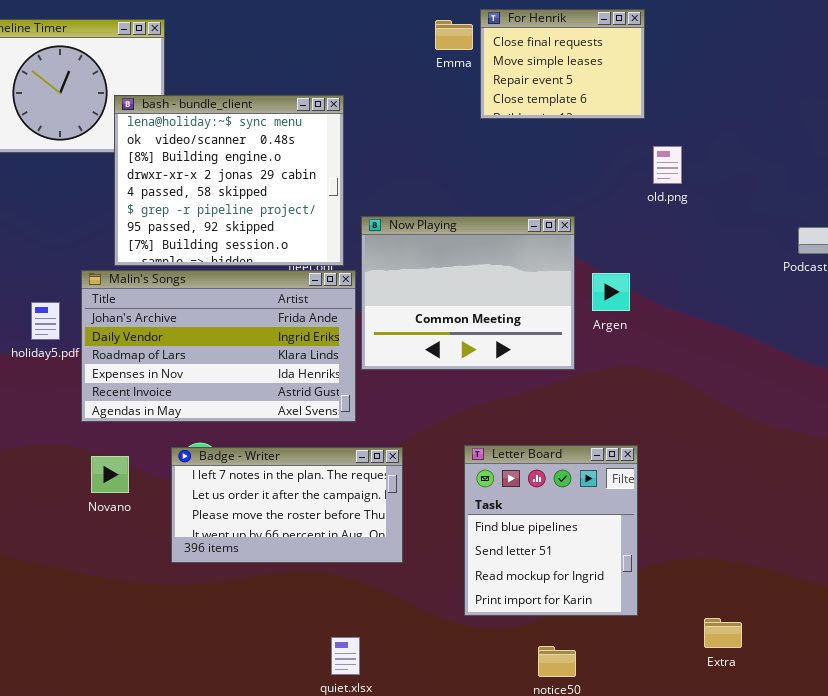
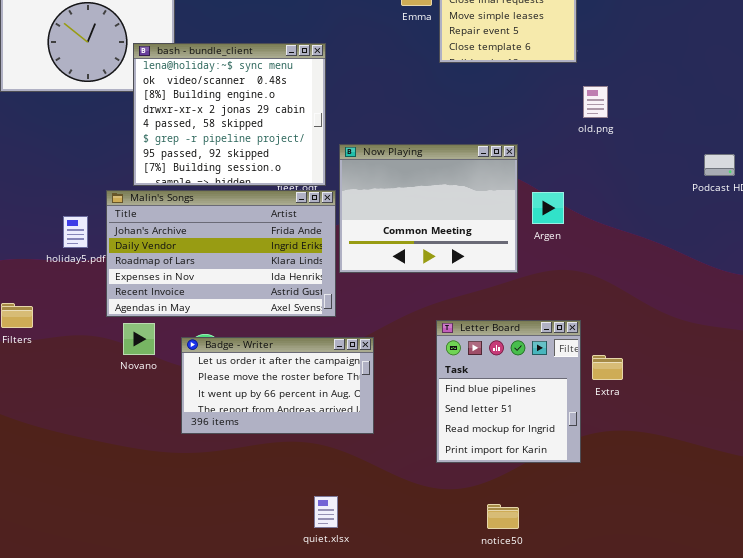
Letter Board: [464,445,638,616] -> [436,320,581,463], moved
Badge - Writer: [171,447,403,563] -> [181,337,374,434], scrolled down 1 row
Novano: [91,456,129,493] -> [123,323,155,355], moved
Extra: [704,618,742,648] -> [592,355,623,380], moved

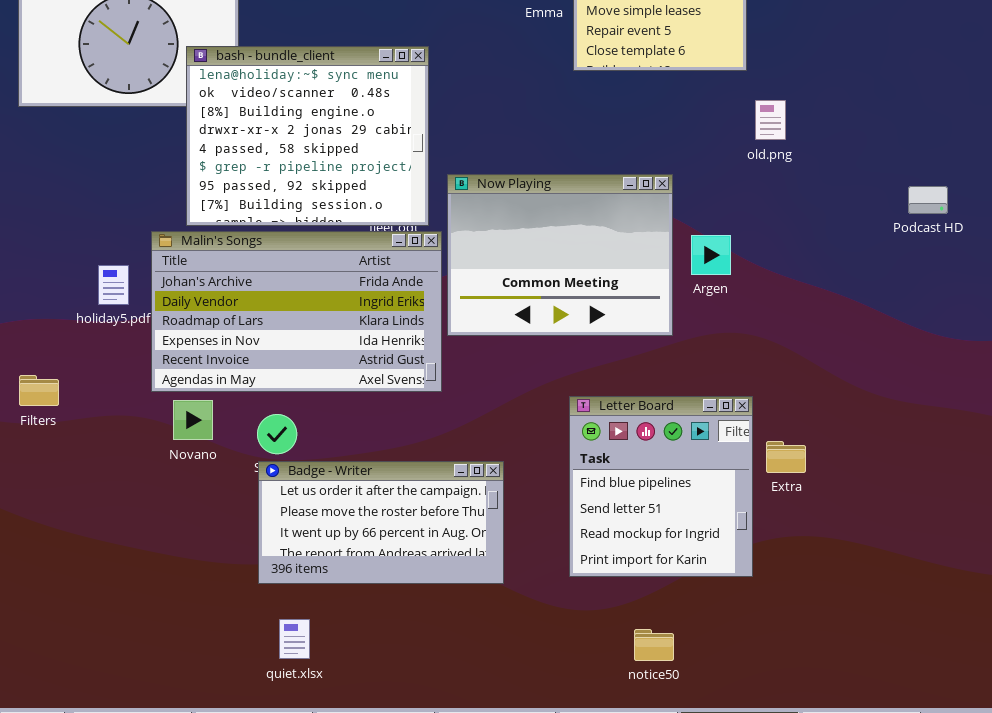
Badge - Writer: [181,337,374,434] -> [258,461,504,584], moved
quiet.xlsx: [314,496,338,528] -> [279,619,310,659], moved

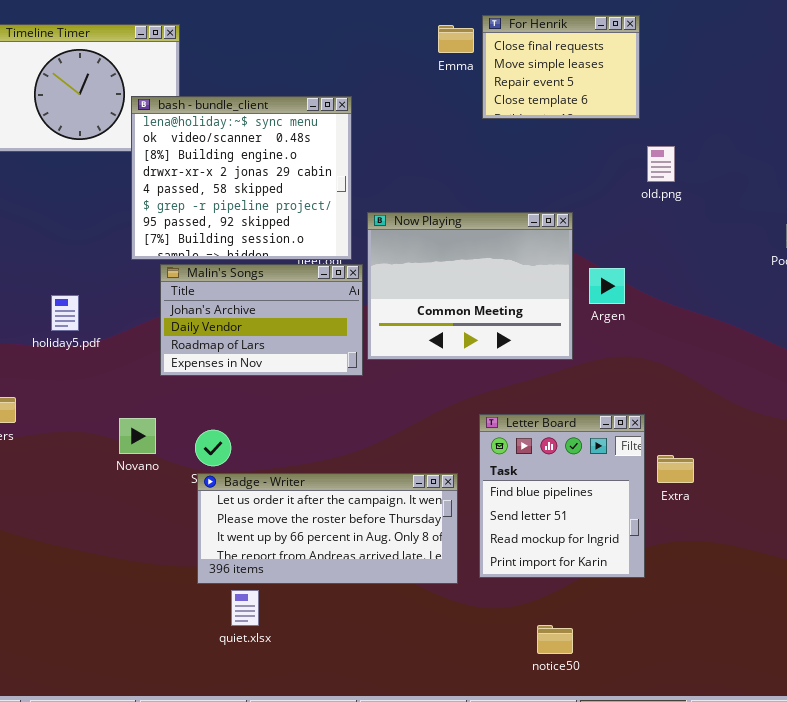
Malin's Songs: [151,231,442,392] -> [160,264,363,376], resized
Badge - Writer: [258,461,504,584] -> [197,473,458,584], resized
quiet.xlsx: [279,619,310,659] -> [231,590,259,626], moved

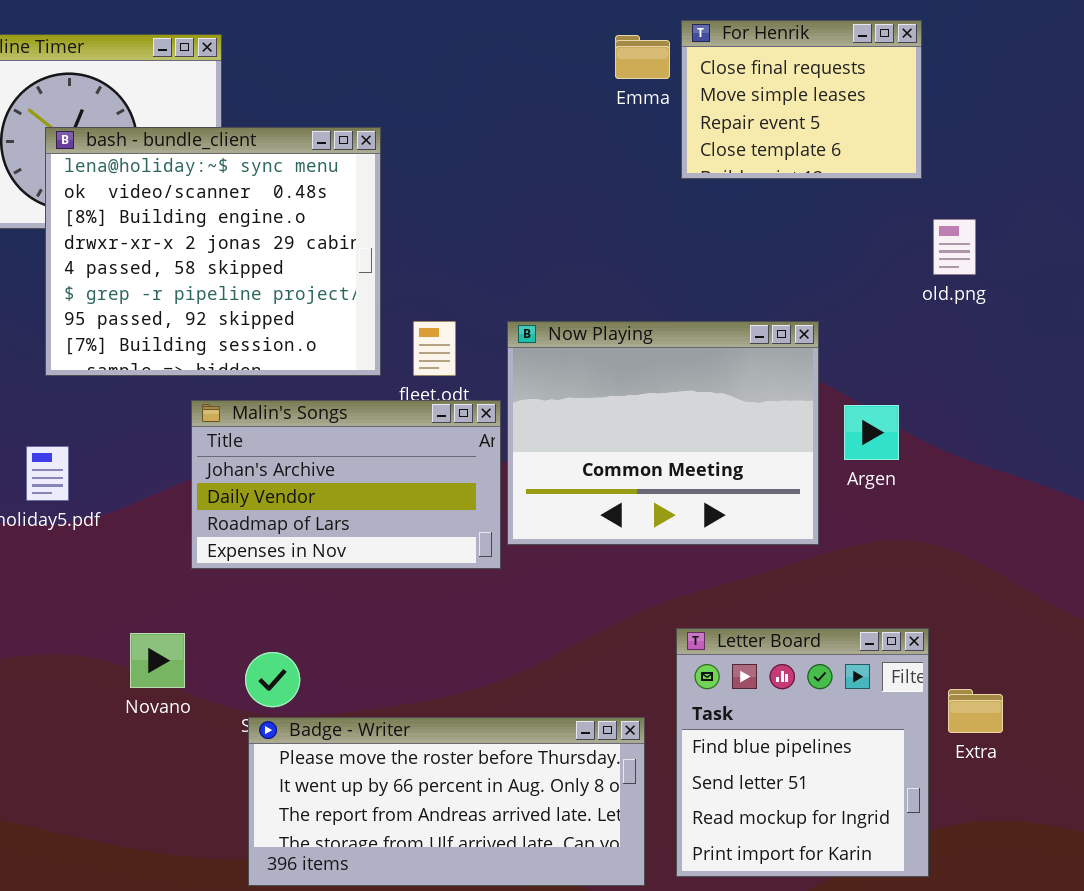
bash - bundle_client: [131,96,352,260] -> [45,127,381,376], moved
Badge - Writer: [197,473,458,584] -> [248,717,645,886], scrolled down 1 row

